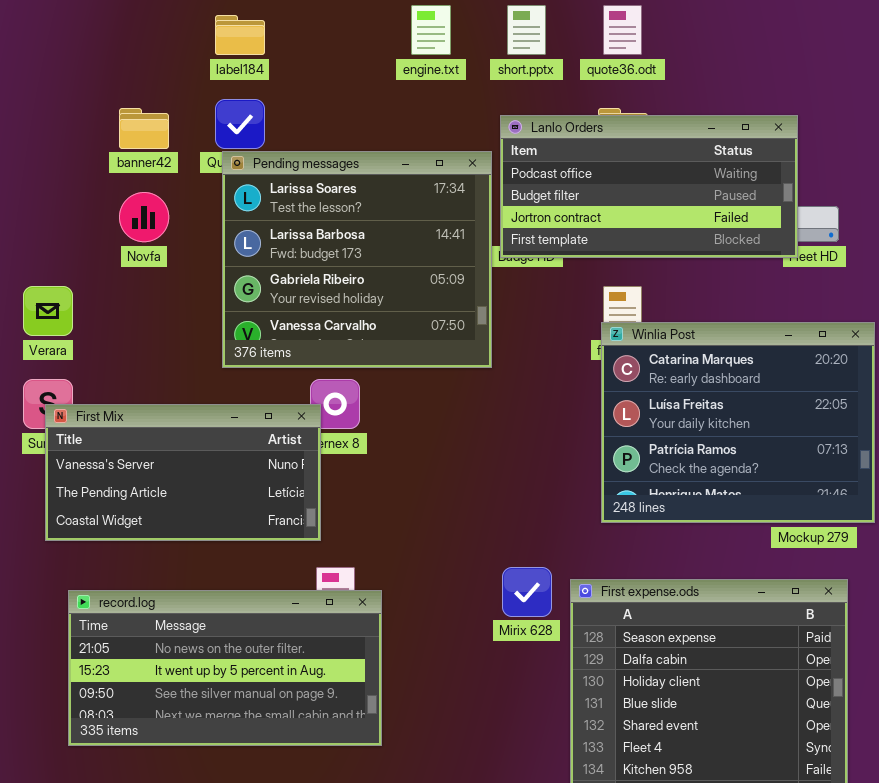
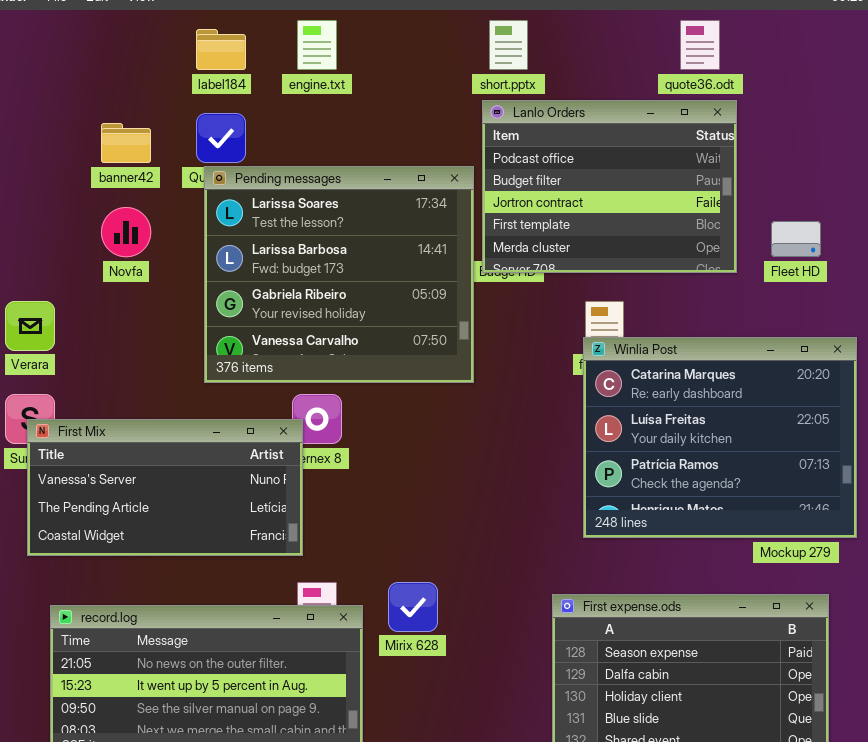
engine.txt: [411,5,451,55] -> [297,20,337,70], moved
quote36.odt: [603,5,642,55] -> [680,20,720,70], moved
Lanlo Orders: [500,115,798,258] -> [482,100,737,273], resized
Mirix 628: [502,567,552,617] -> [388,582,438,632], moved

